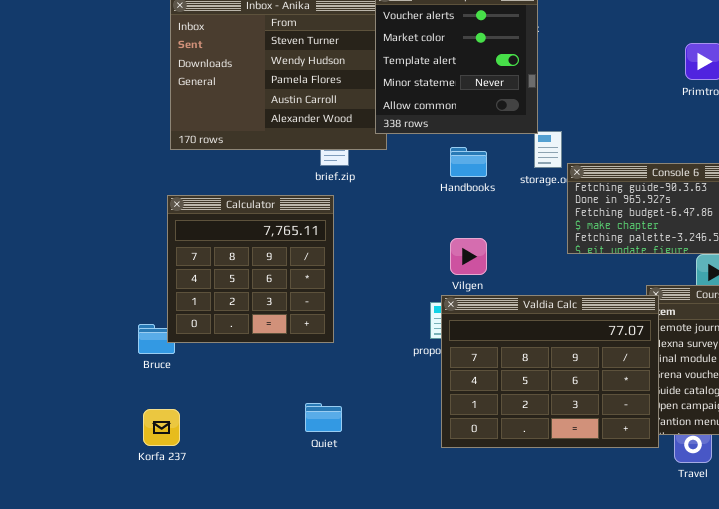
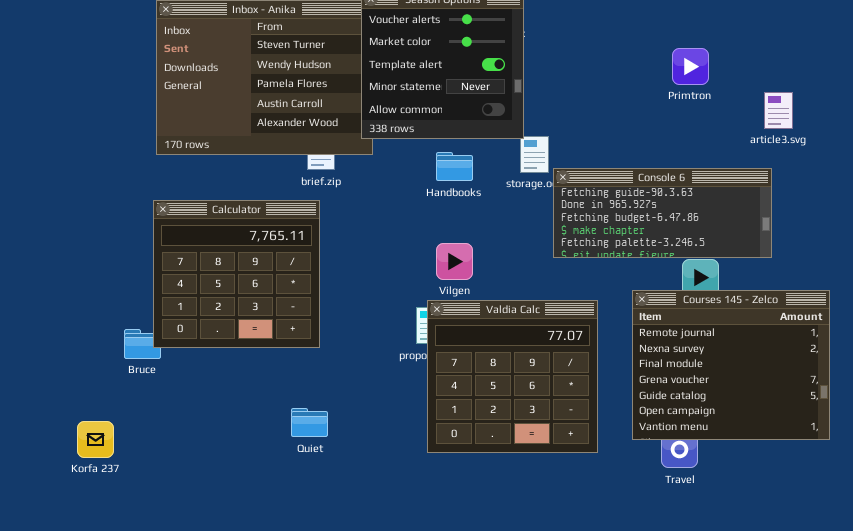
Valdia Calc: [441,295,659,448] -> [427,300,598,453], resized
Korfa 237: [143,409,180,446] -> [77,421,114,458], moved

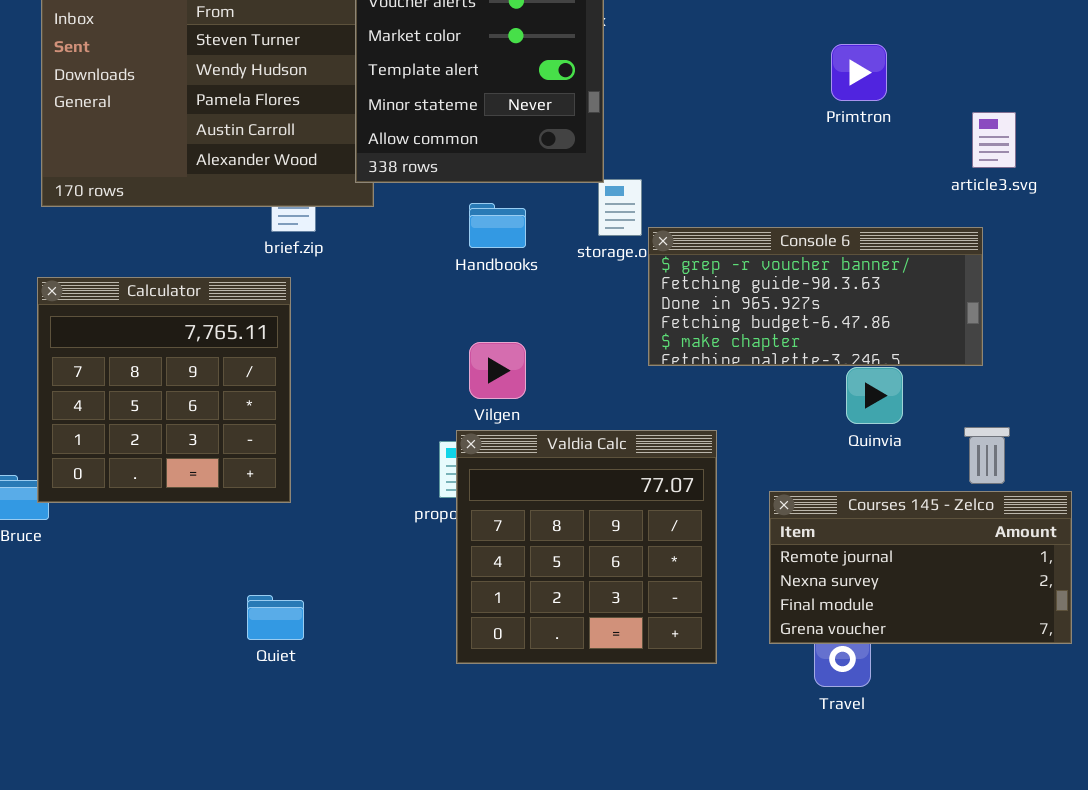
Console 6: [553,168,772,258] -> [648,227,983,366], scrolled up 1 row
Courses 145 - Zelco: [632,290,830,440] -> [769,491,1072,644], resized

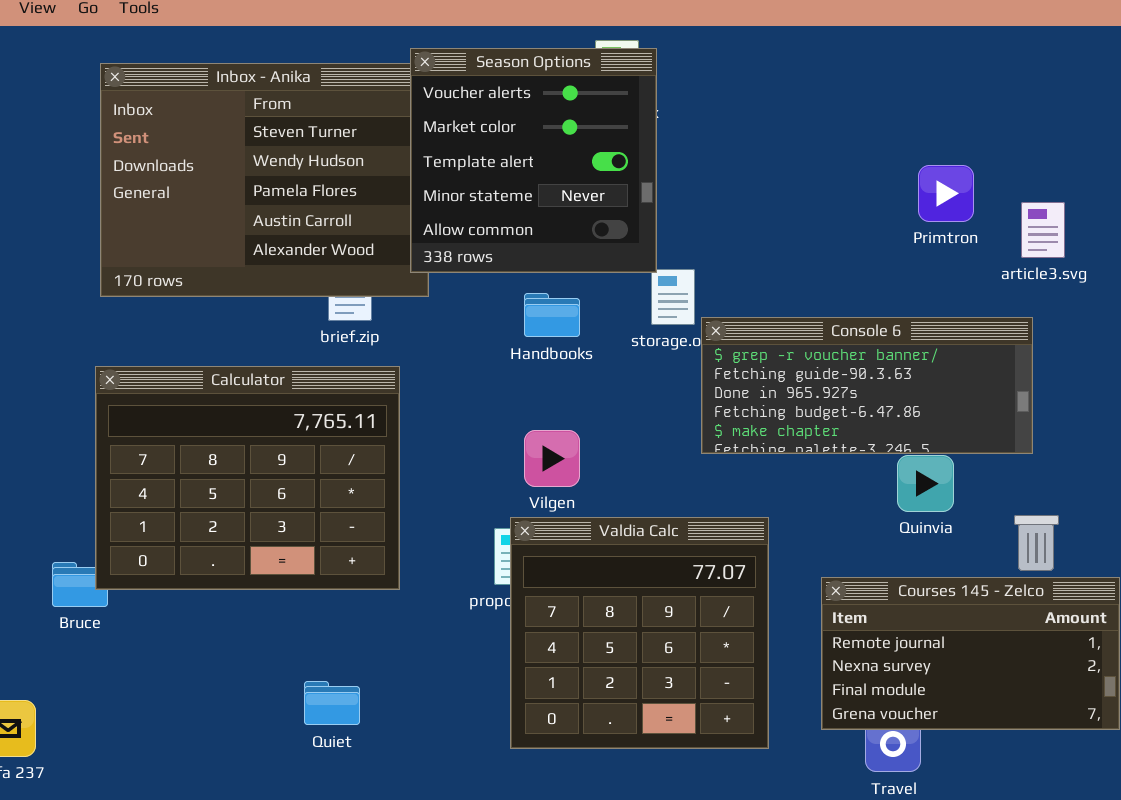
Primtron: [831,44,887,101] -> [918,165,974,222], moved
Calculator: [37,277,291,503] -> [95,366,400,590], resized

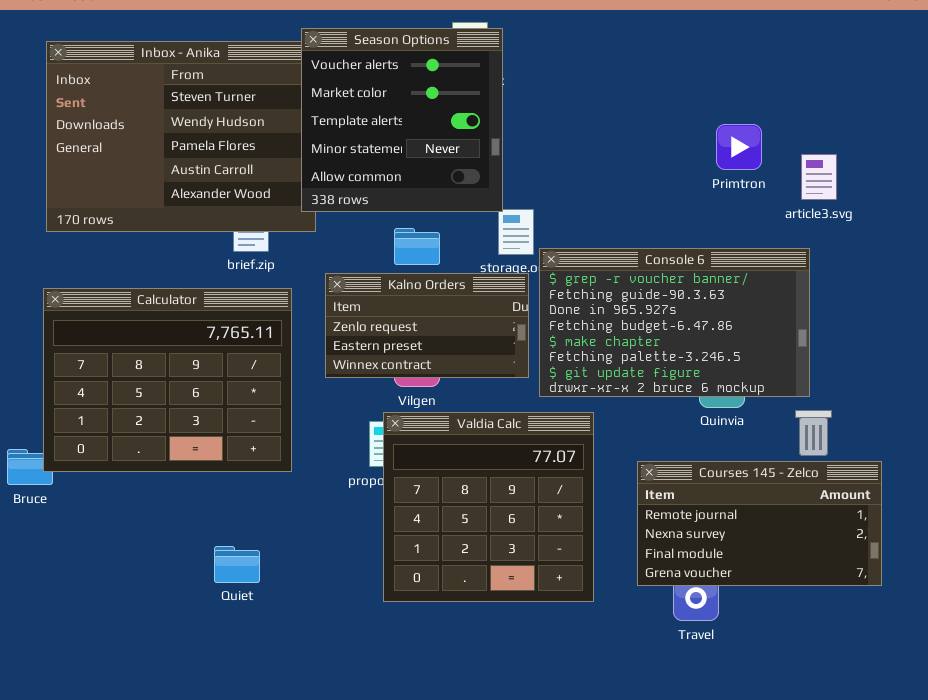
Console 6: [701,317,1033,454] -> [539,248,810,397], resized
Kalno Orders: none -> [325,273,529,378], opened

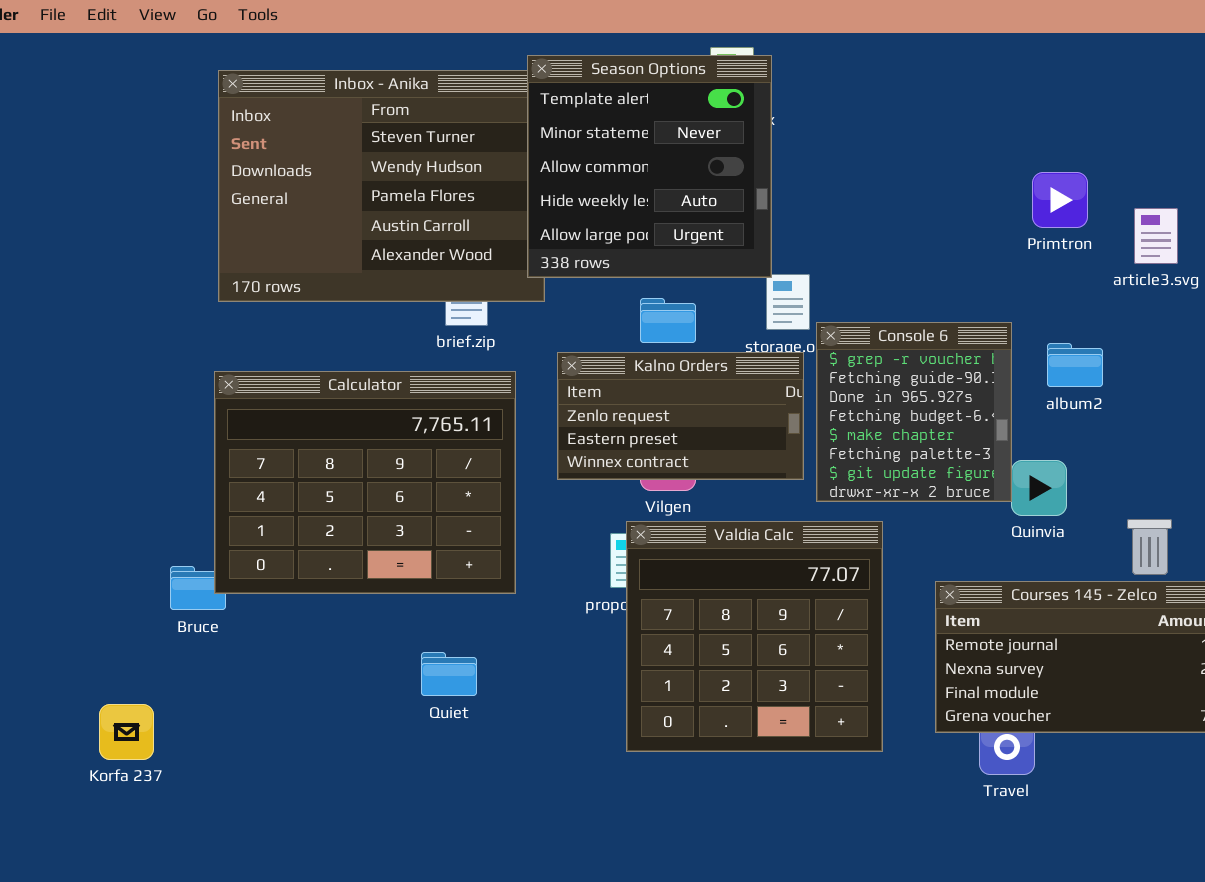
Season Options: [301,28,503,212] -> [527,55,772,278], scrolled down 2 rows
Console 6: [539,248,810,397] -> [816,322,1012,502], resized
Quiet: [214,546,260,583] -> [421,652,477,696], moved

